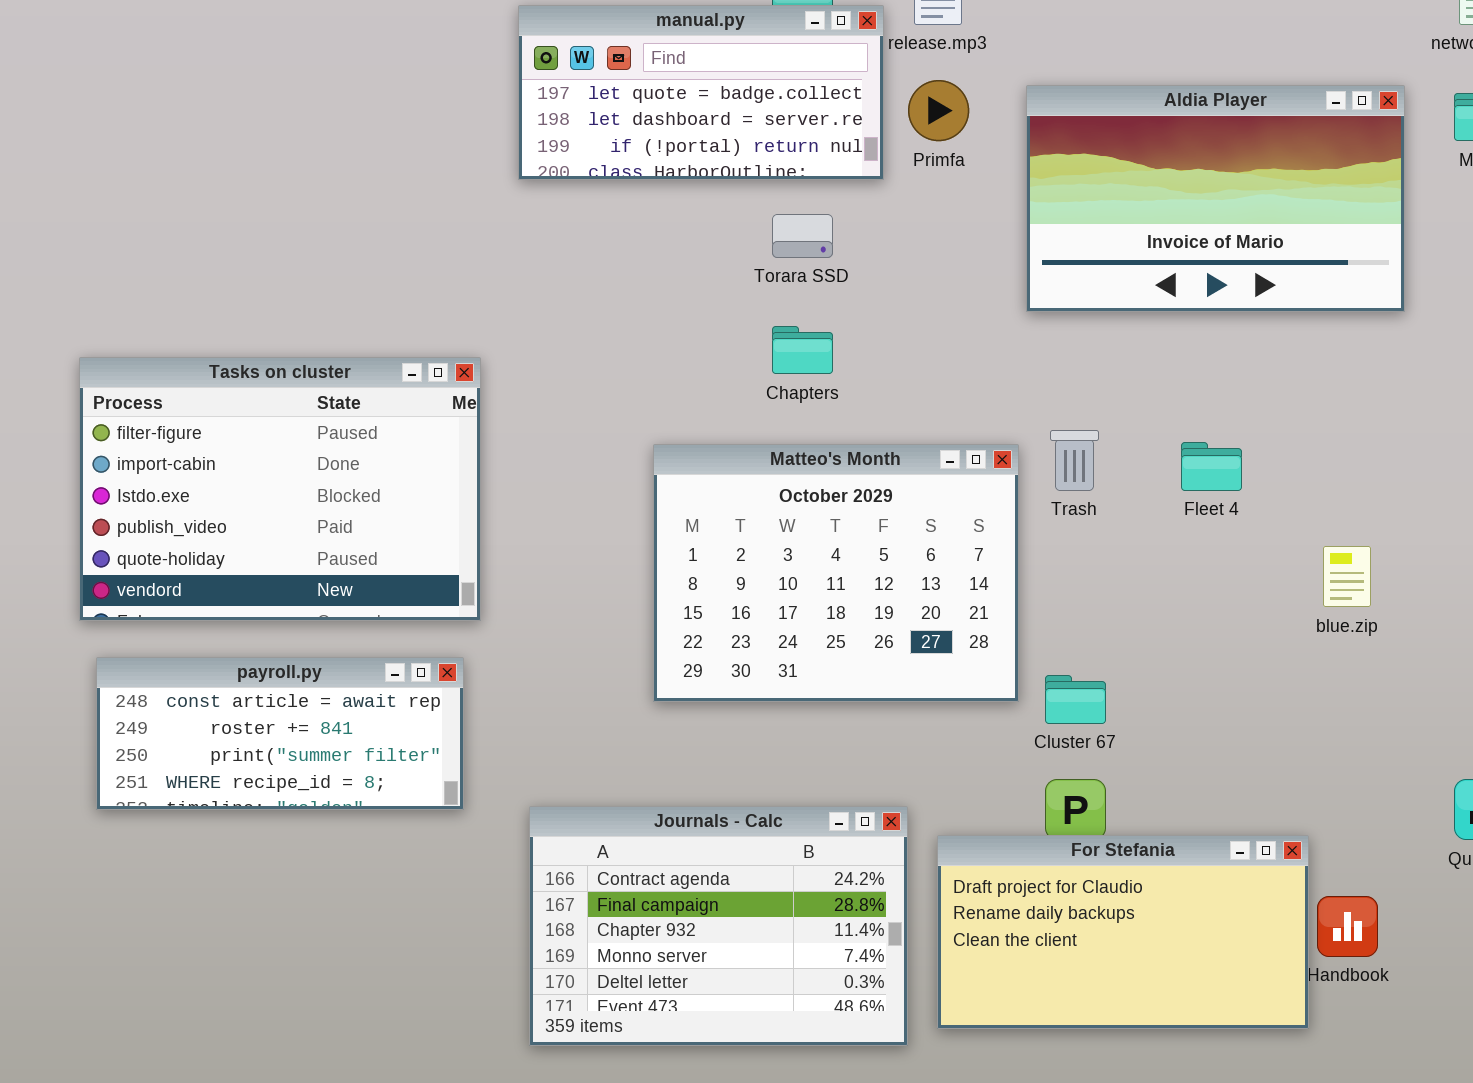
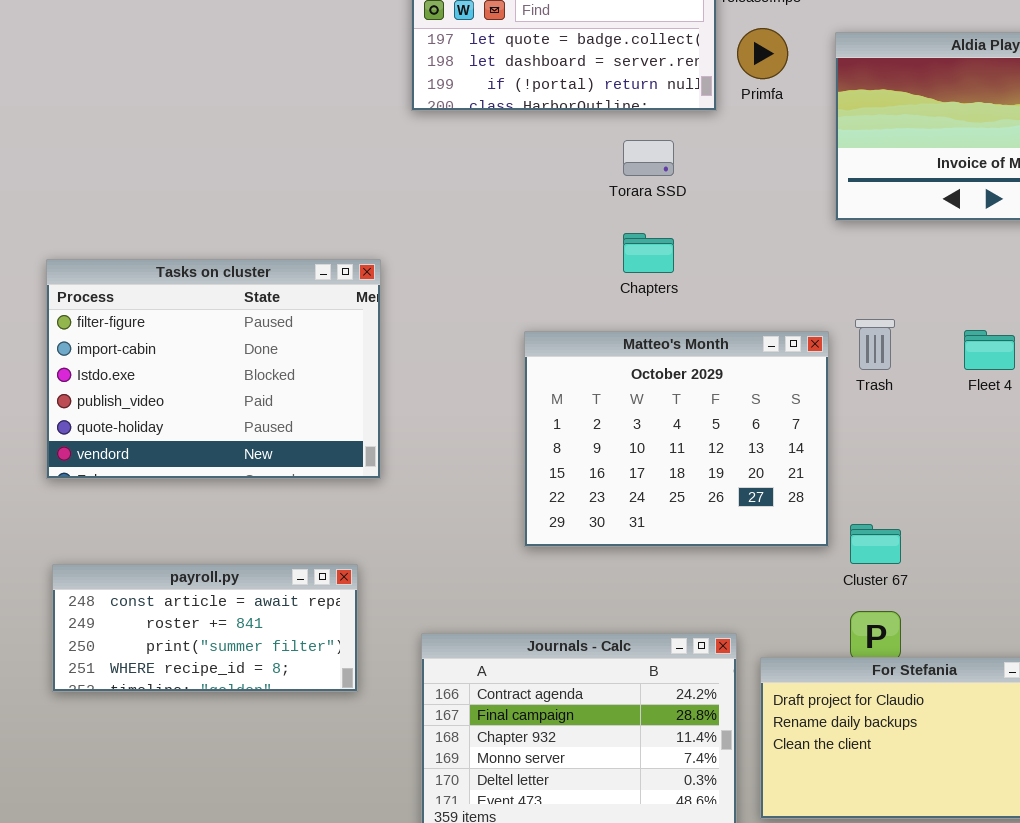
payroll.py: [96,657,464,810] -> [52,564,358,692], moved

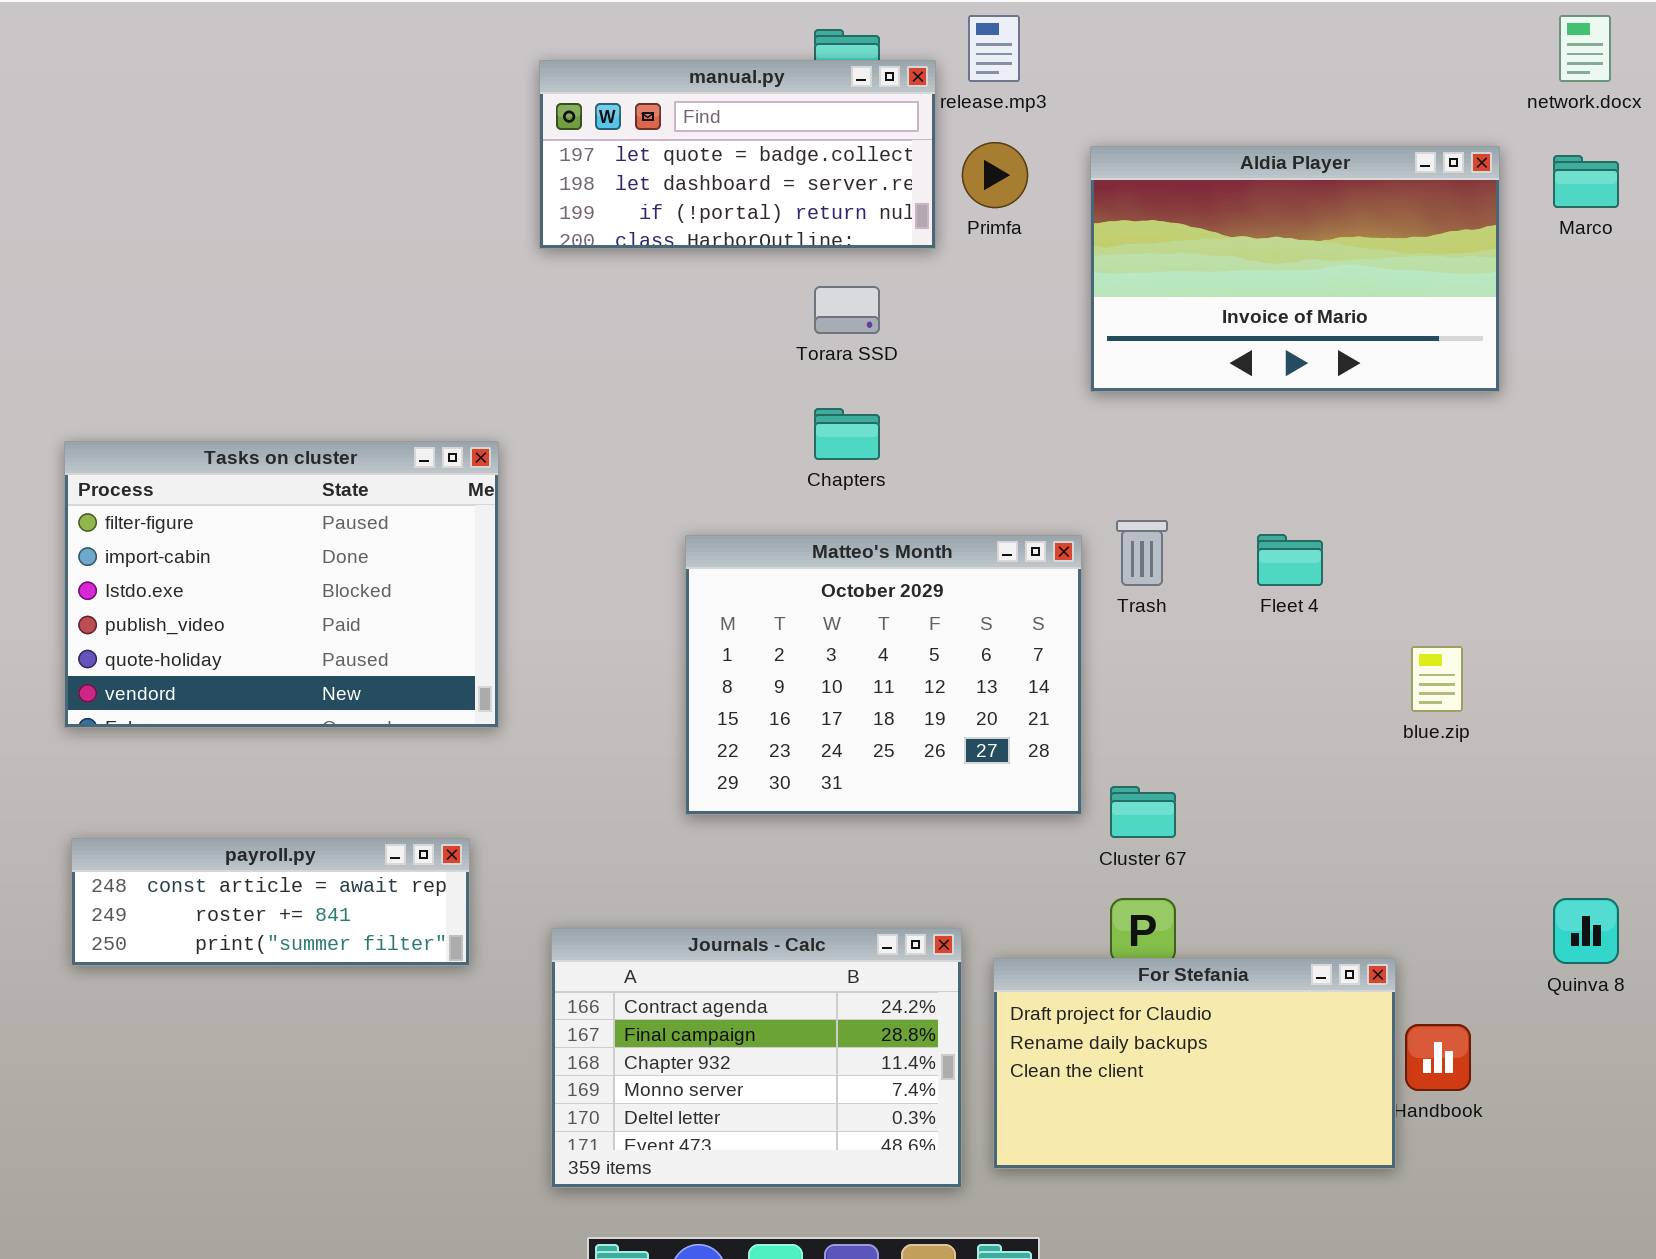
payroll.py: [52,564,358,692] -> [71,838,470,966], resized

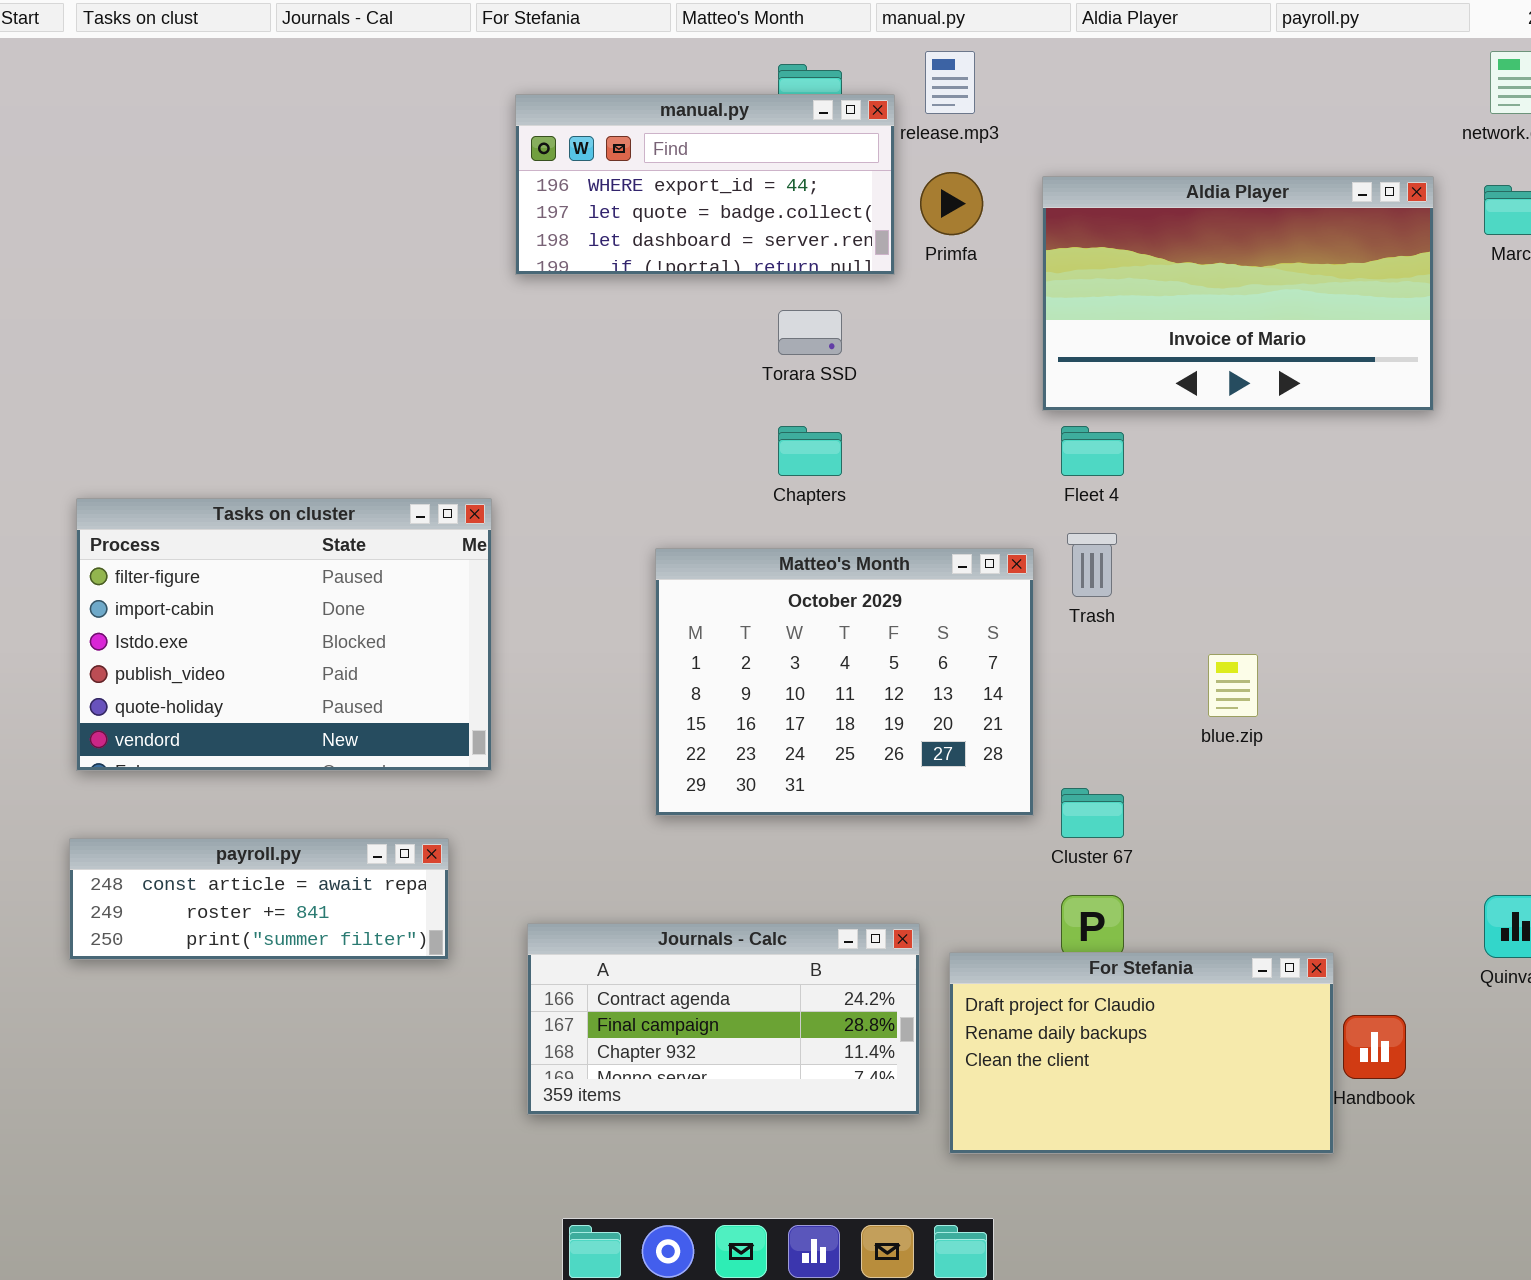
manual.py: [539,60,936,249] -> [515,94,895,275], scrolled up 1 row
Tasks on cluster: [64,441,499,728] -> [76,498,492,771], moved
Fleet 4: [1257,534,1323,586] -> [1061,426,1124,476], moved
blue.zip: [1411,646,1463,712] -> [1208,654,1258,717], moved
Journals - Calc: [551,928,962,1188] -> [527,923,920,1115], resized

